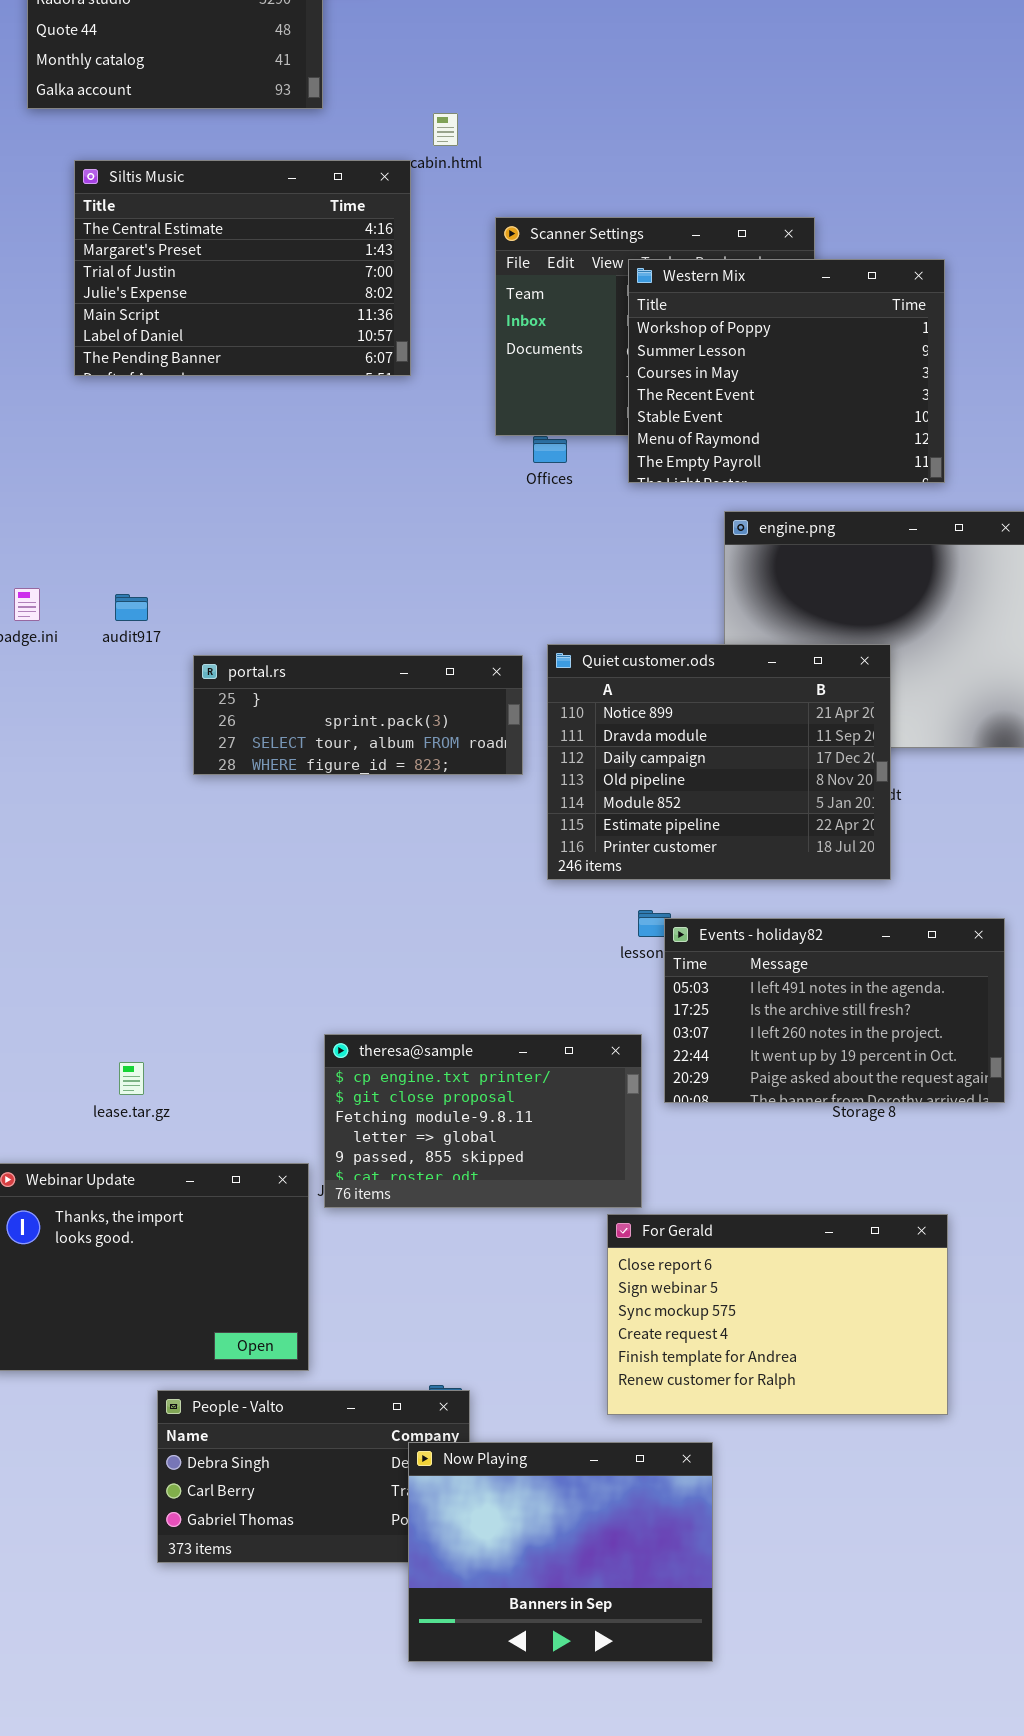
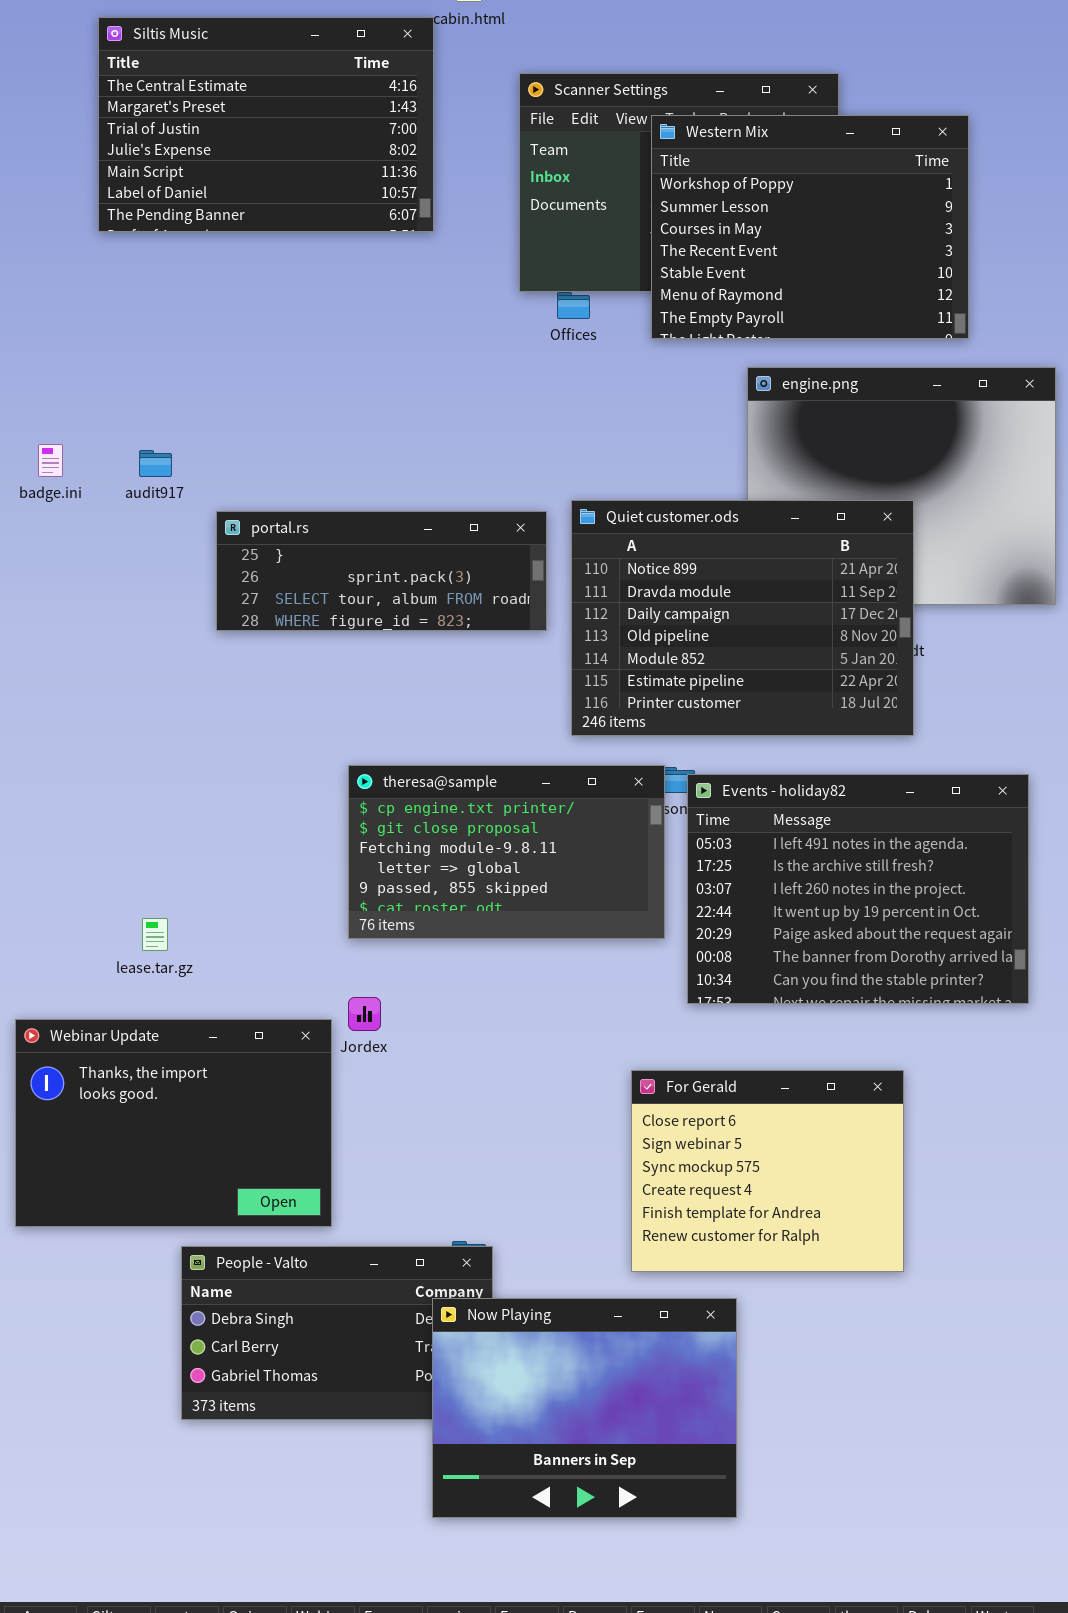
Events - holiday82: [664,918,1005,1103] -> [687,774,1029,1004], resized
theresa@sample: [324,1034,642,1208] -> [348,765,665,939], moved
For Gerald: [607,1214,948,1415] -> [631,1070,904,1272], resized

